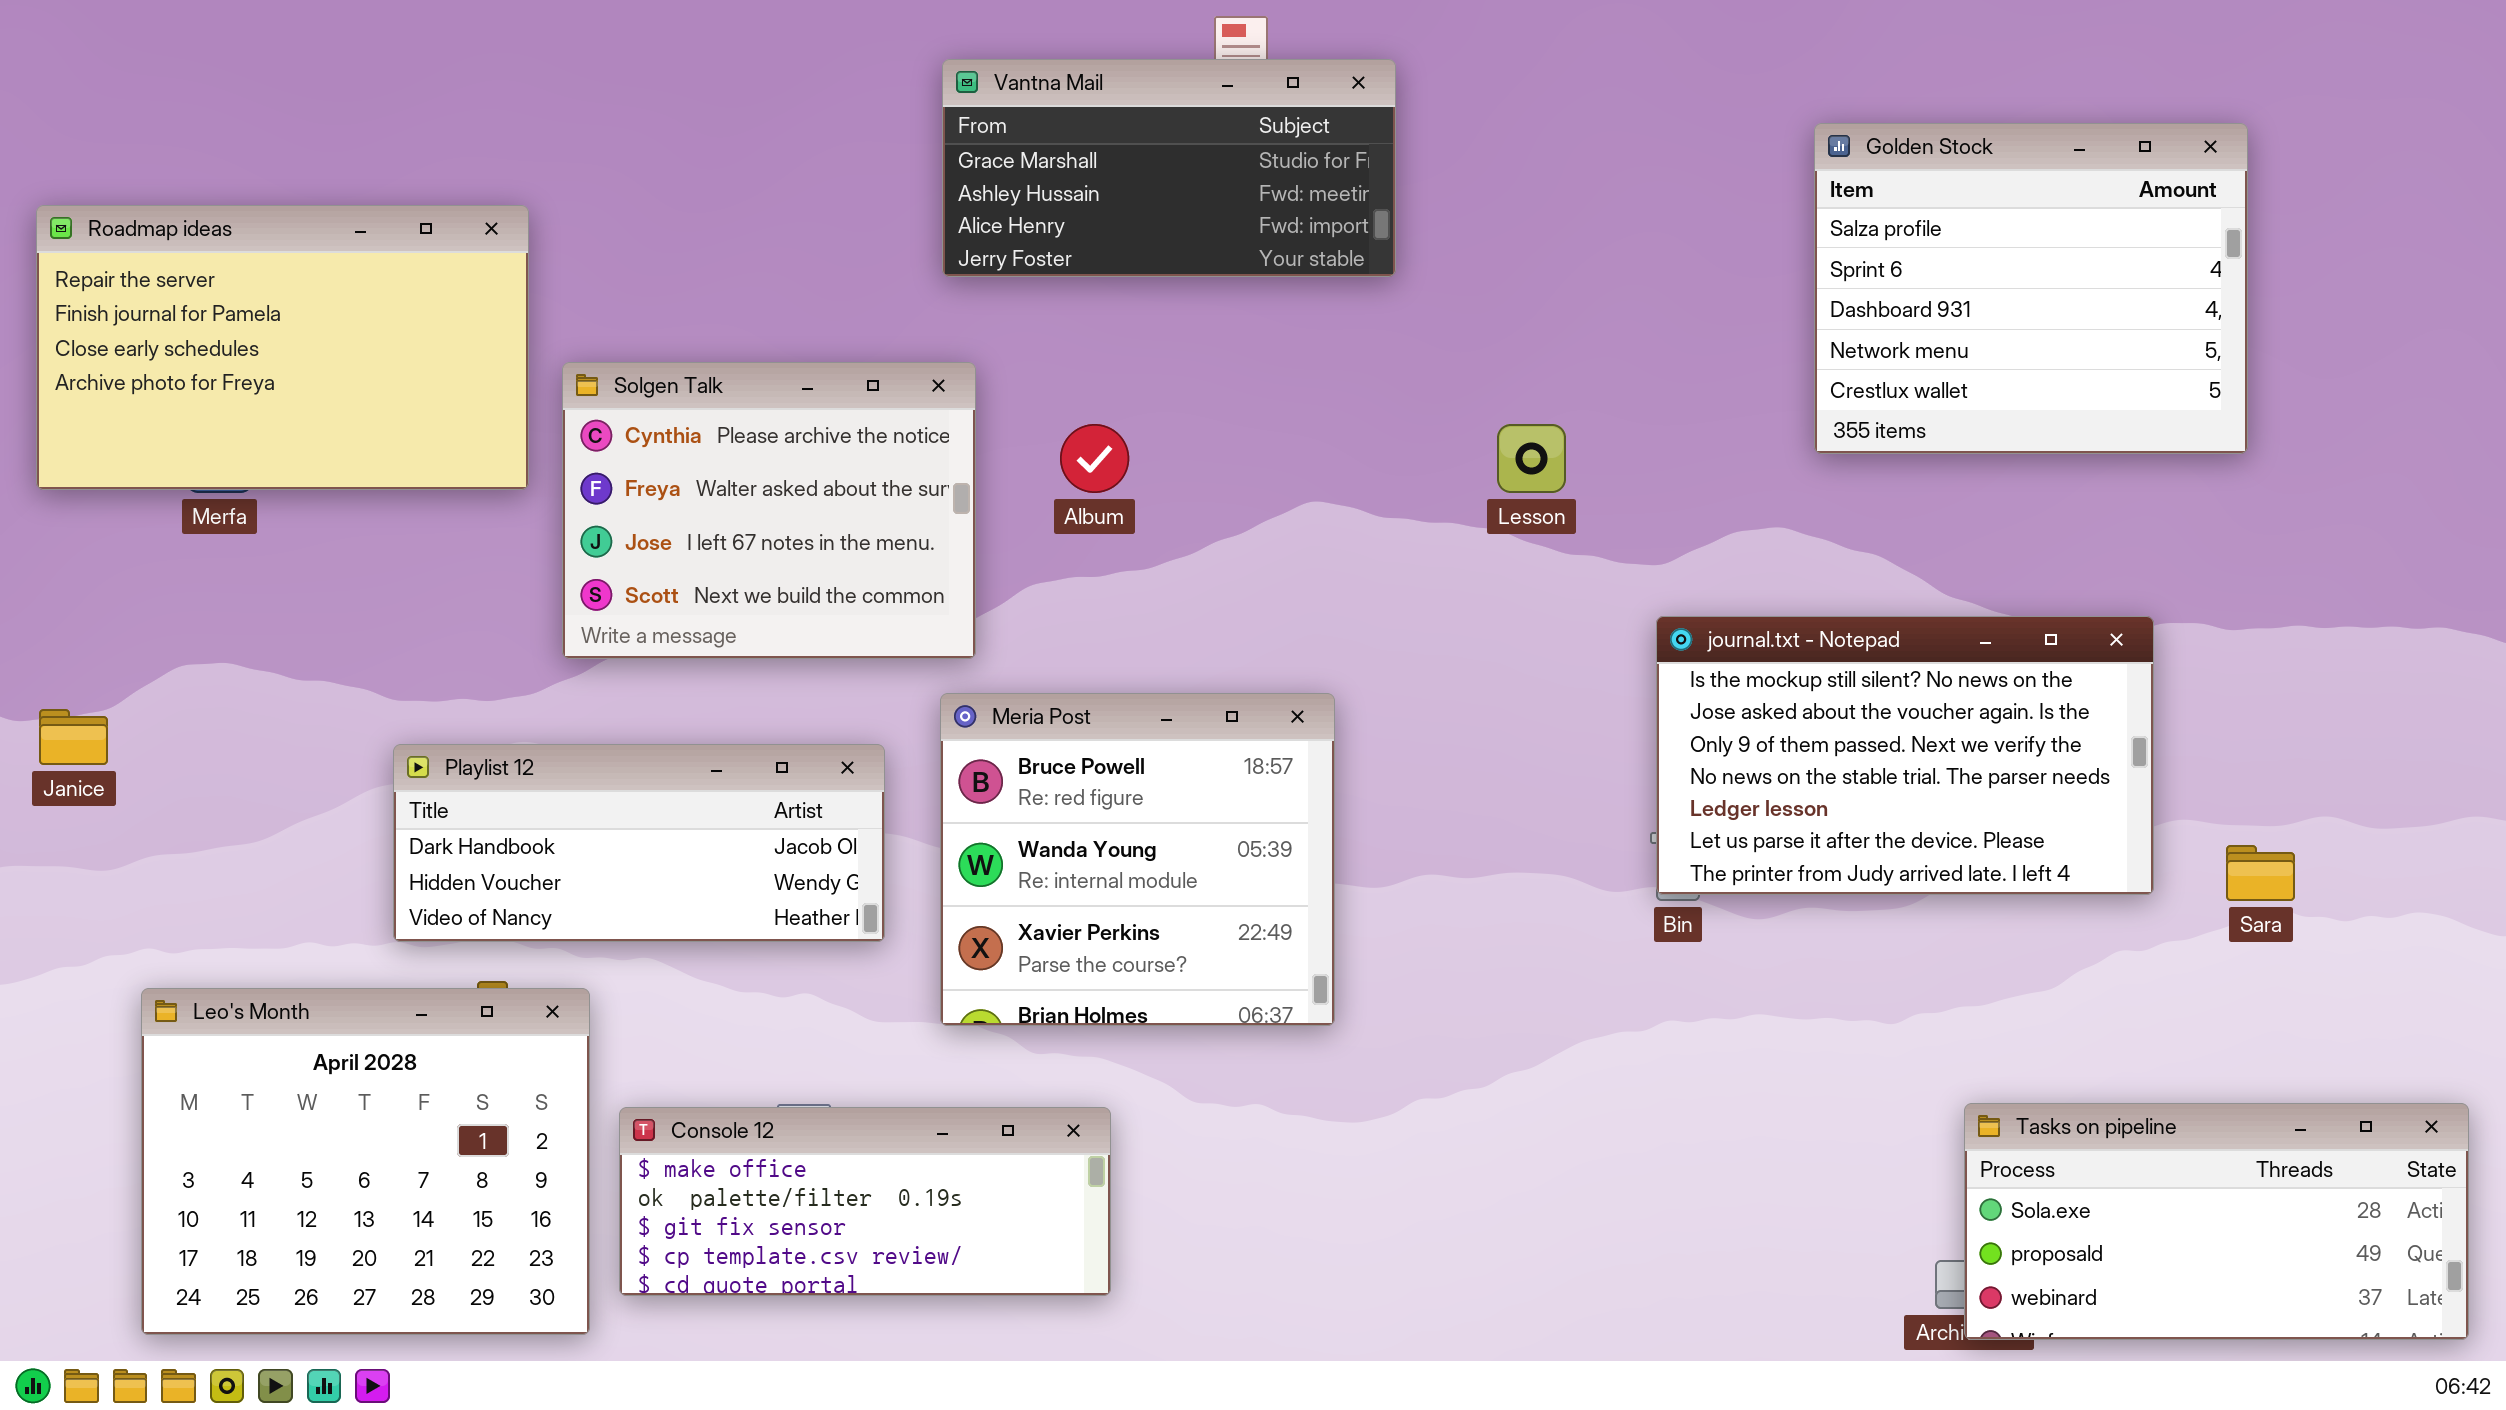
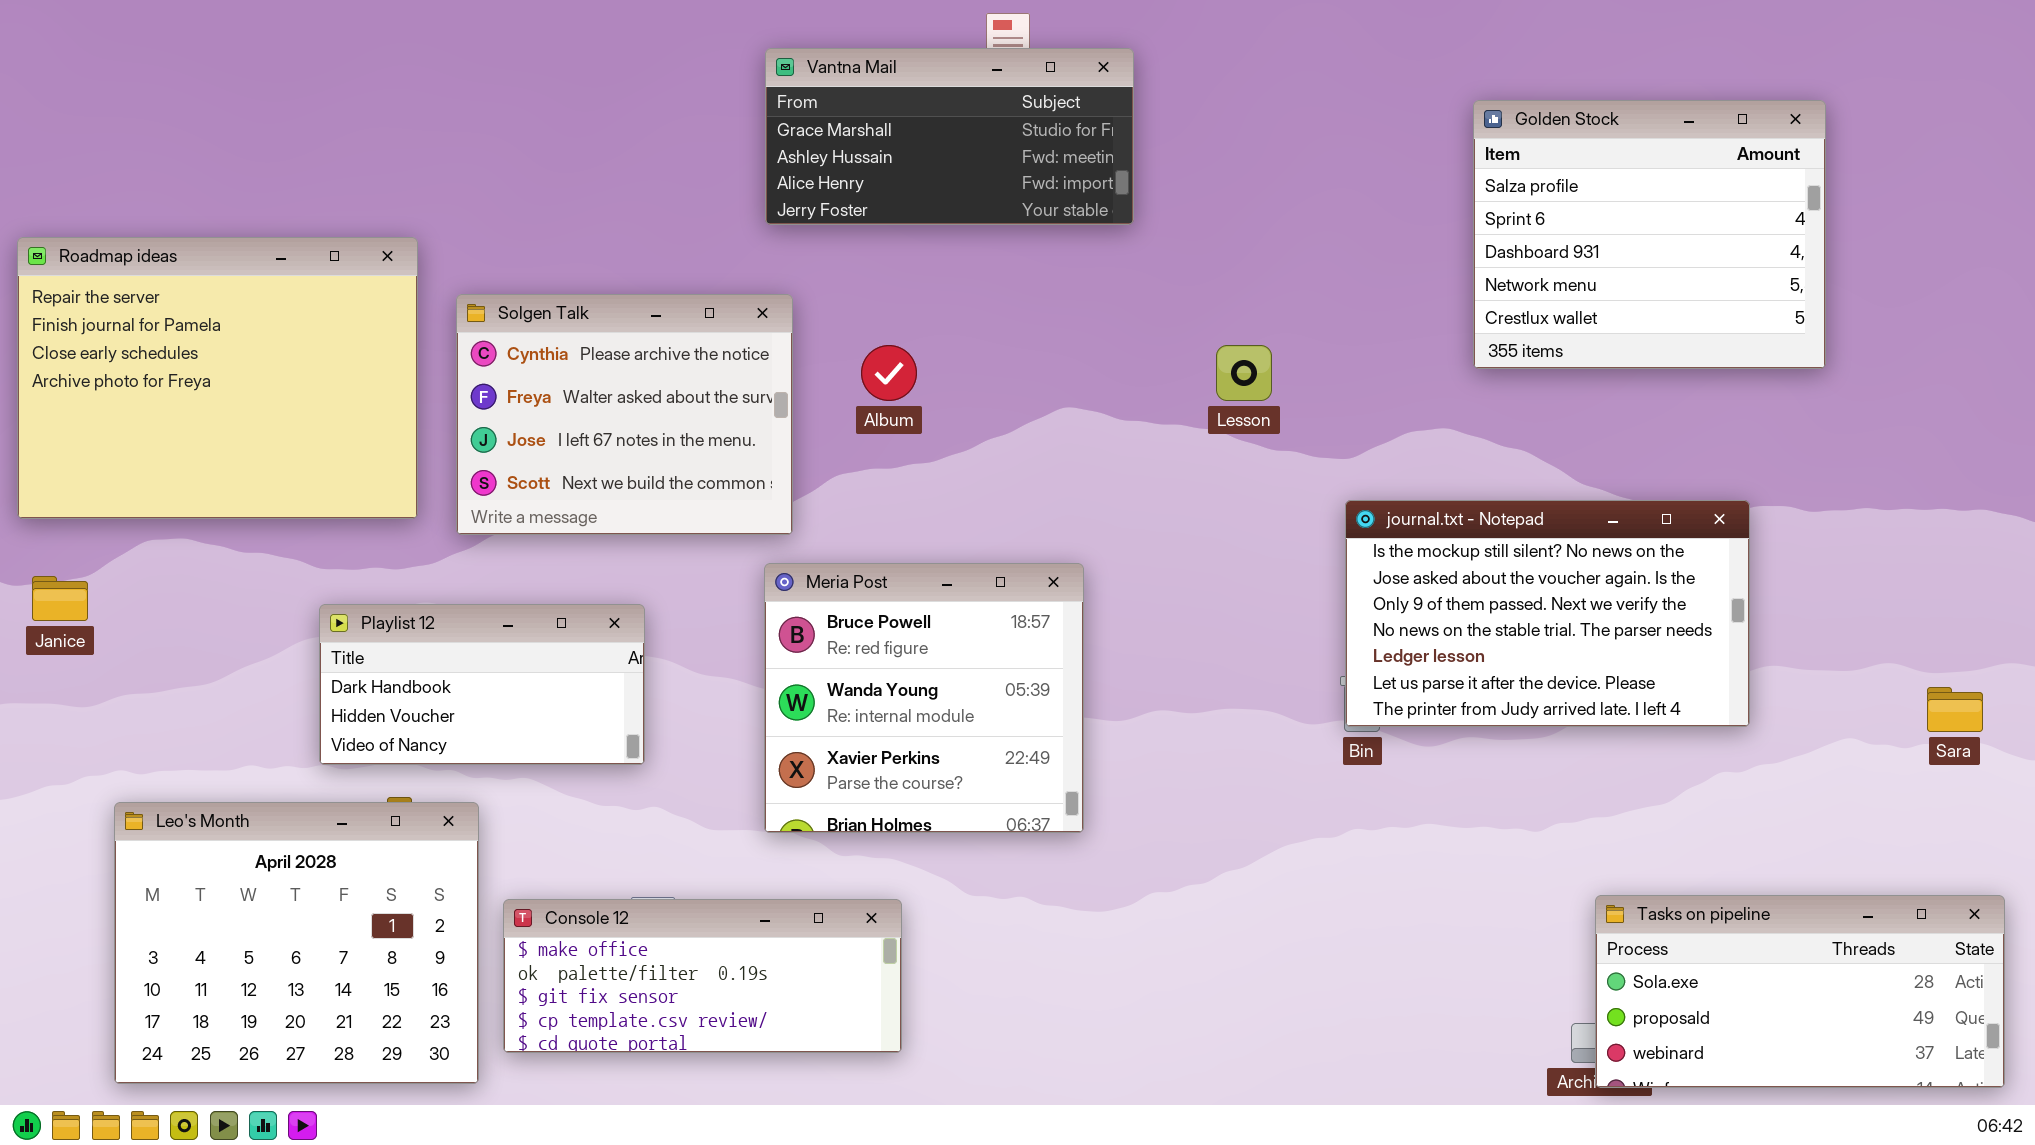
Roadmap ideas: [36,205,529,490] -> [17,237,418,519], moved, resized
Playlist 12: [393,744,885,942] -> [319,604,645,765], resized
Sara: [2226,845,2295,901] -> [1927,687,1983,732], moved

